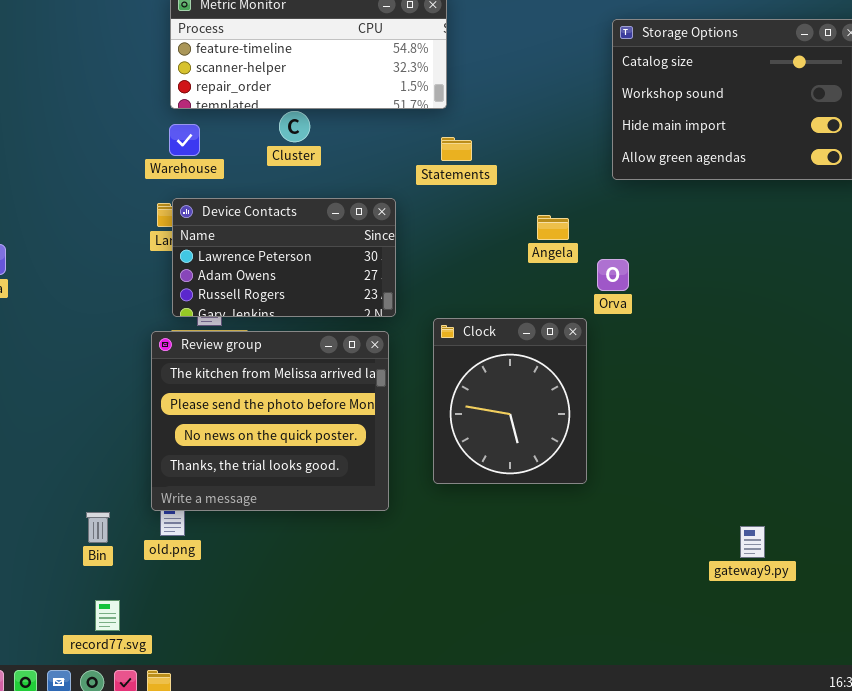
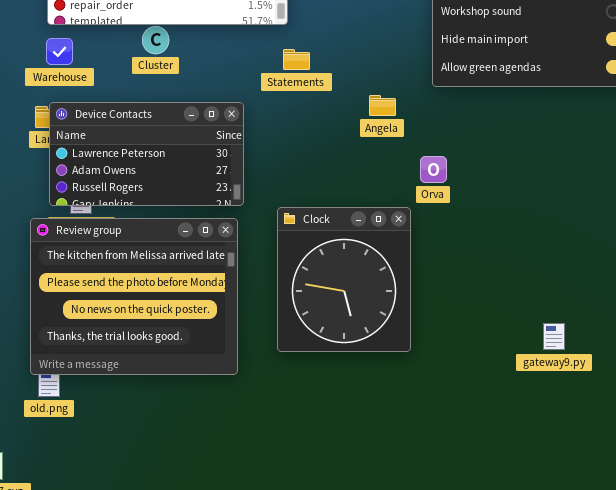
Angela: [537,215,569,240] -> [369,95,396,116], moved
gateway9.py: [740,526,765,558] -> [543,323,565,350], moved

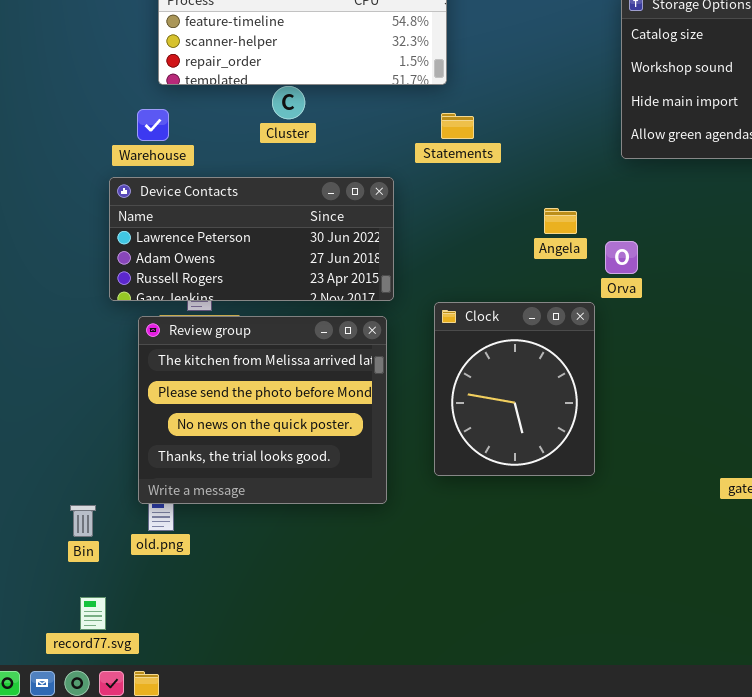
Warehouse: [46,38,73,65] -> [137,109,169,141], moved
Angela: [369,95,396,116] -> [544,208,577,234], moved
Device Contacts: [49,102,244,206] -> [109,177,394,301], resized

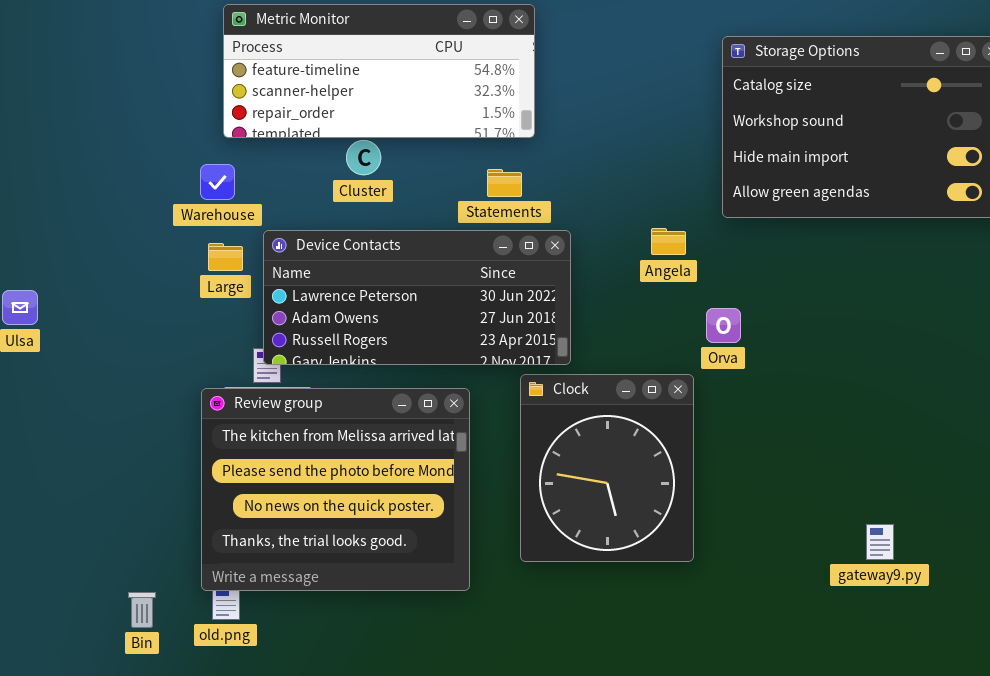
Statements: [441,113,474,139] -> [487,169,522,197], moved
Device Contacts: [109,177,394,301] -> [263,230,571,365], moved
Angela: [544,208,577,234] -> [651,228,686,255], moved

